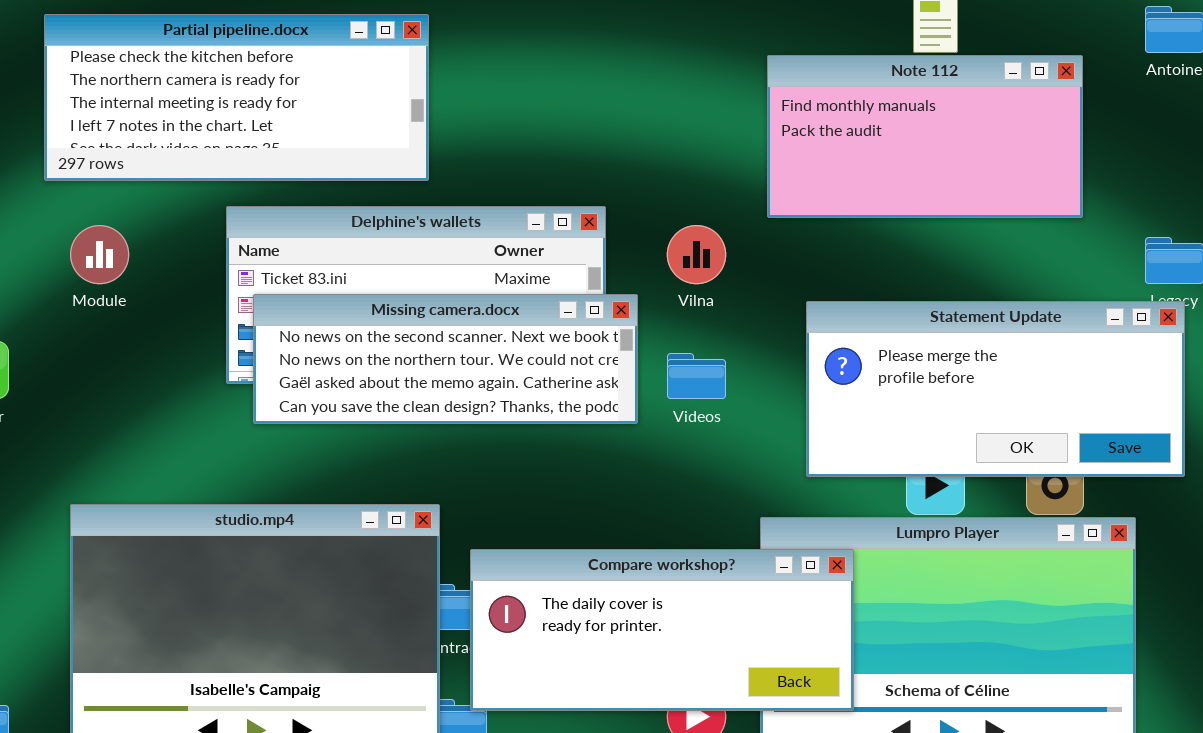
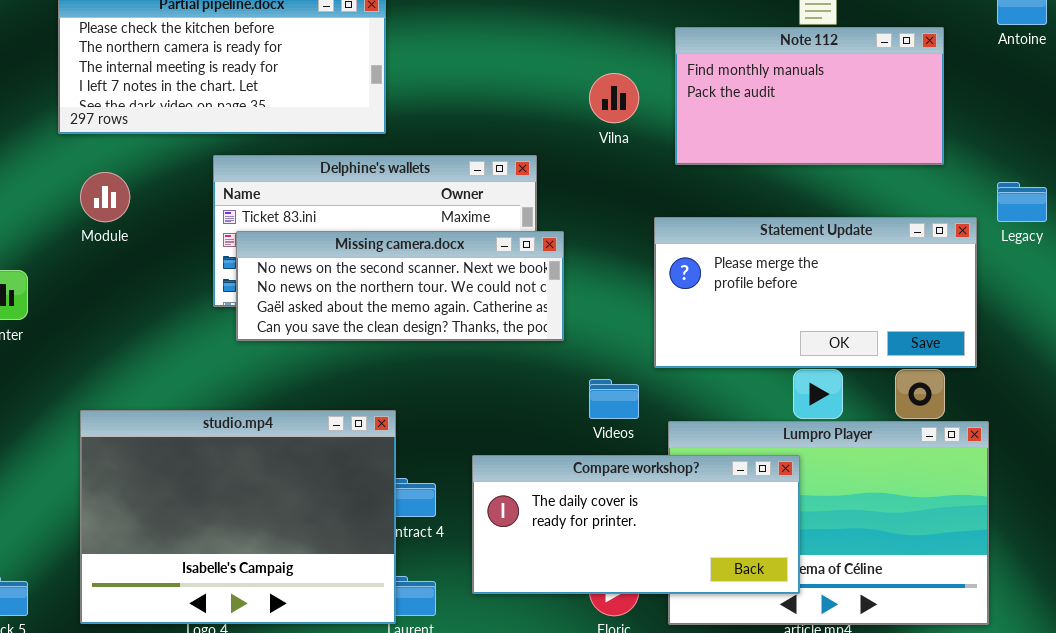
Vilna: [667,225,726,284] -> [589,73,639,123], moved
Statement Update: [806,301,1185,477] -> [654,217,977,368], moved
Videos: [667,353,726,399] -> [589,379,639,419], moved
Compare workshop?: [470,549,854,711] -> [472,455,800,594], moved

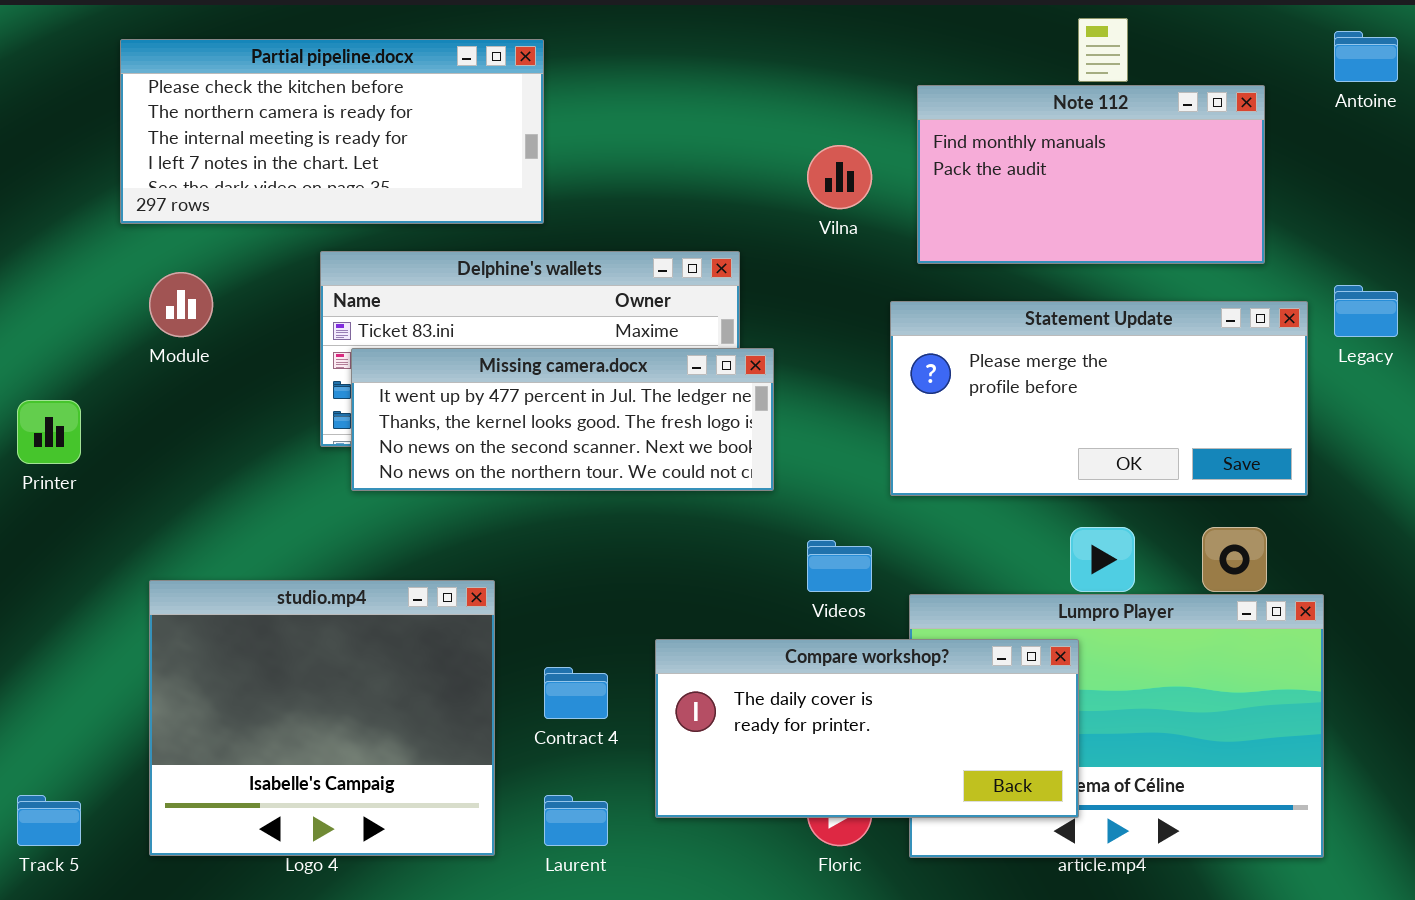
Statement Update: [654,217,977,368] -> [890,301,1308,496], moved
Missing camera.docx: [236,231,564,341] -> [351,348,774,491], scrolled up 2 rows
studio.mp4: [80,410,396,624] -> [149,580,495,856], resized

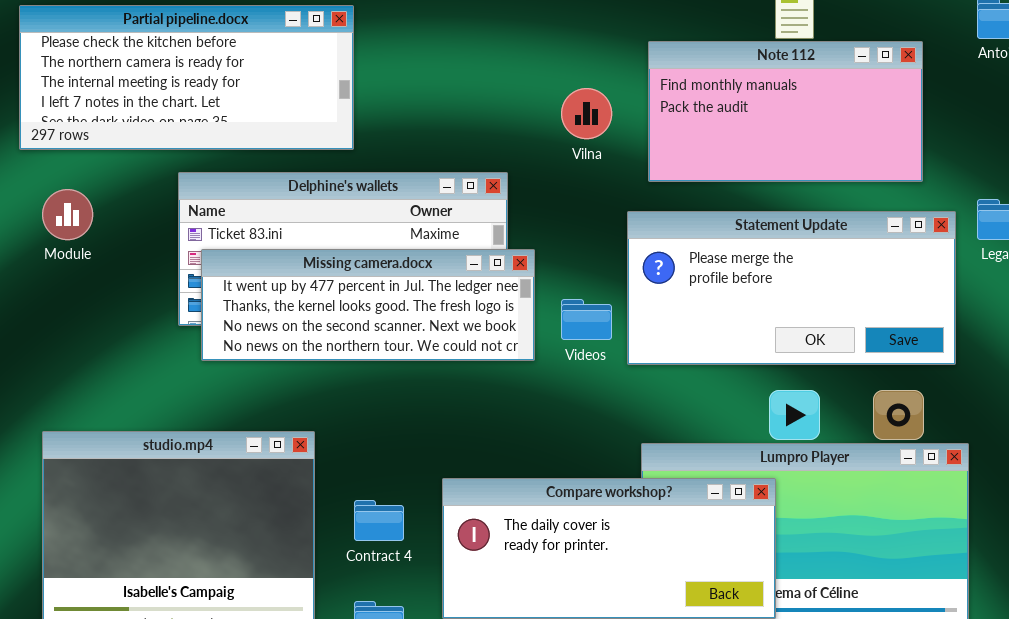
Videos: [807,540,872,592] -> [561,299,612,340], moved

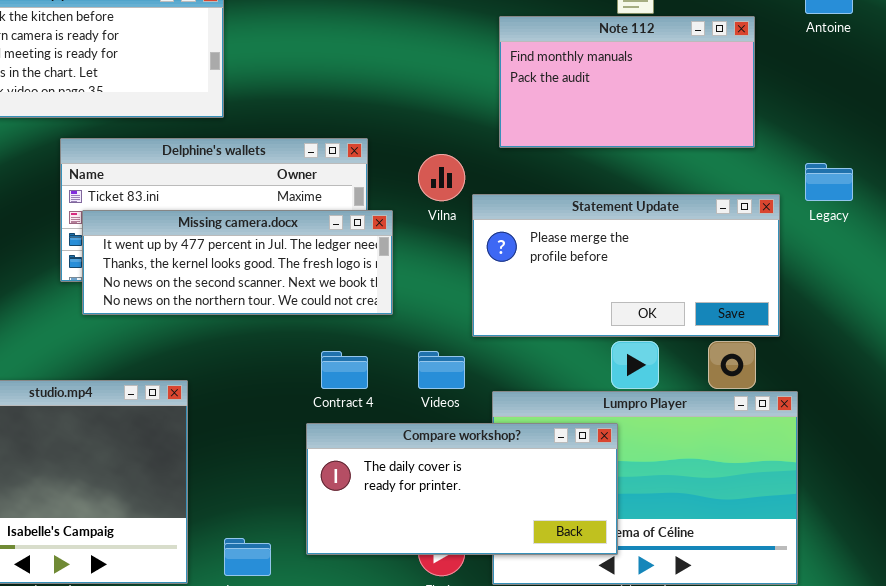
Vilna: [561,88,612,139] -> [418,154,465,201], moved
Statement Update: [627,211,956,365] -> [472,194,780,337], moved
Videos: [561,299,612,340] -> [418,351,465,389], moved
Contract 4: [354,500,404,541] -> [321,351,368,389], moved

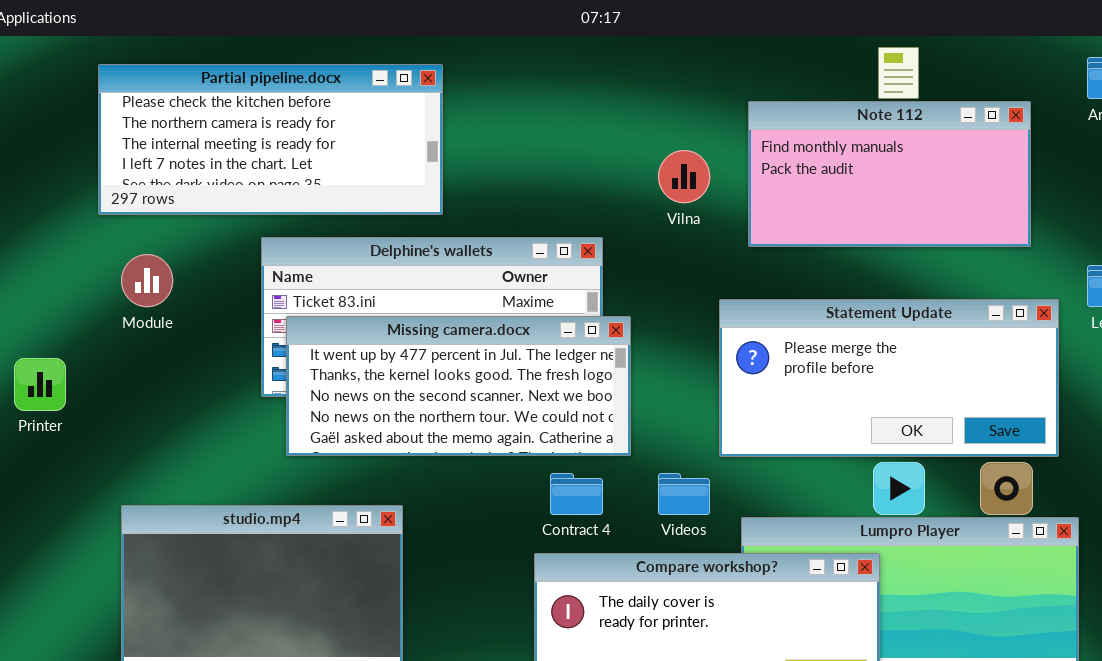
Vilna: [418,154,465,201] -> [658,150,710,203], moved
Missing camera.docx: [82,210,393,315] -> [286,316,631,456], resized

